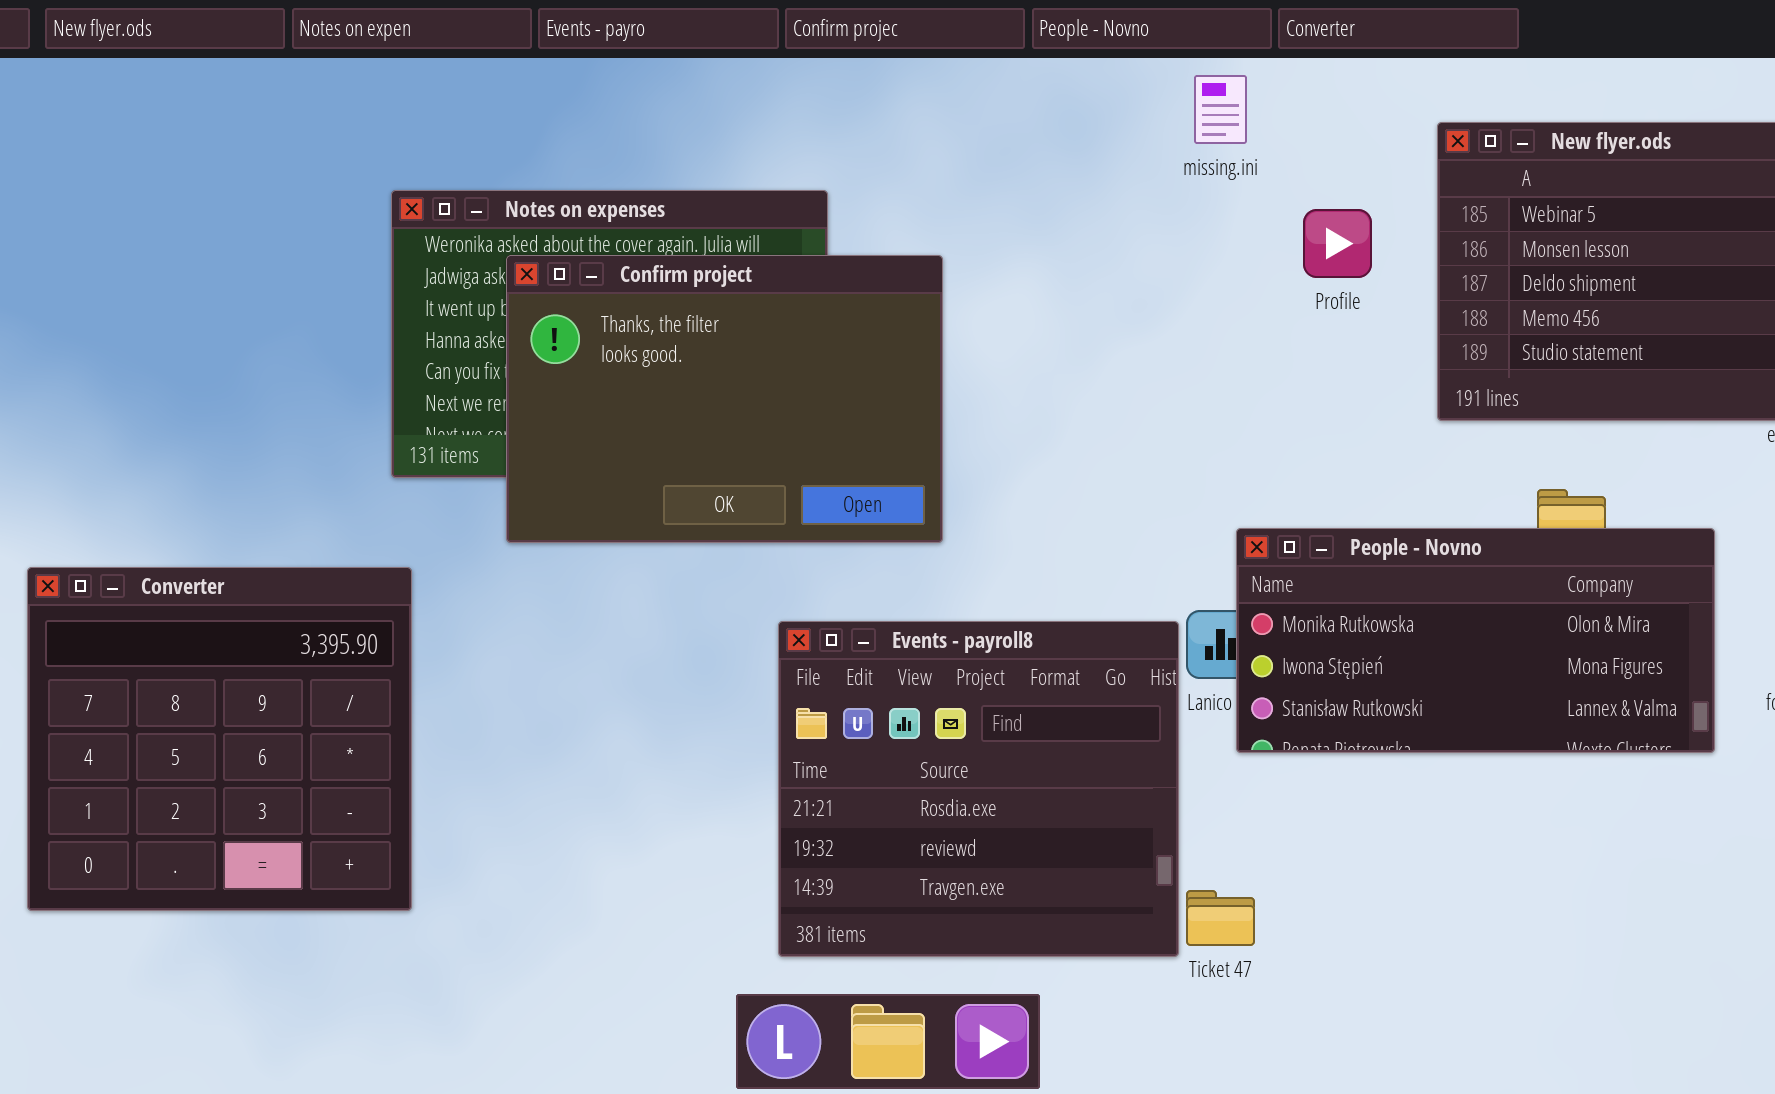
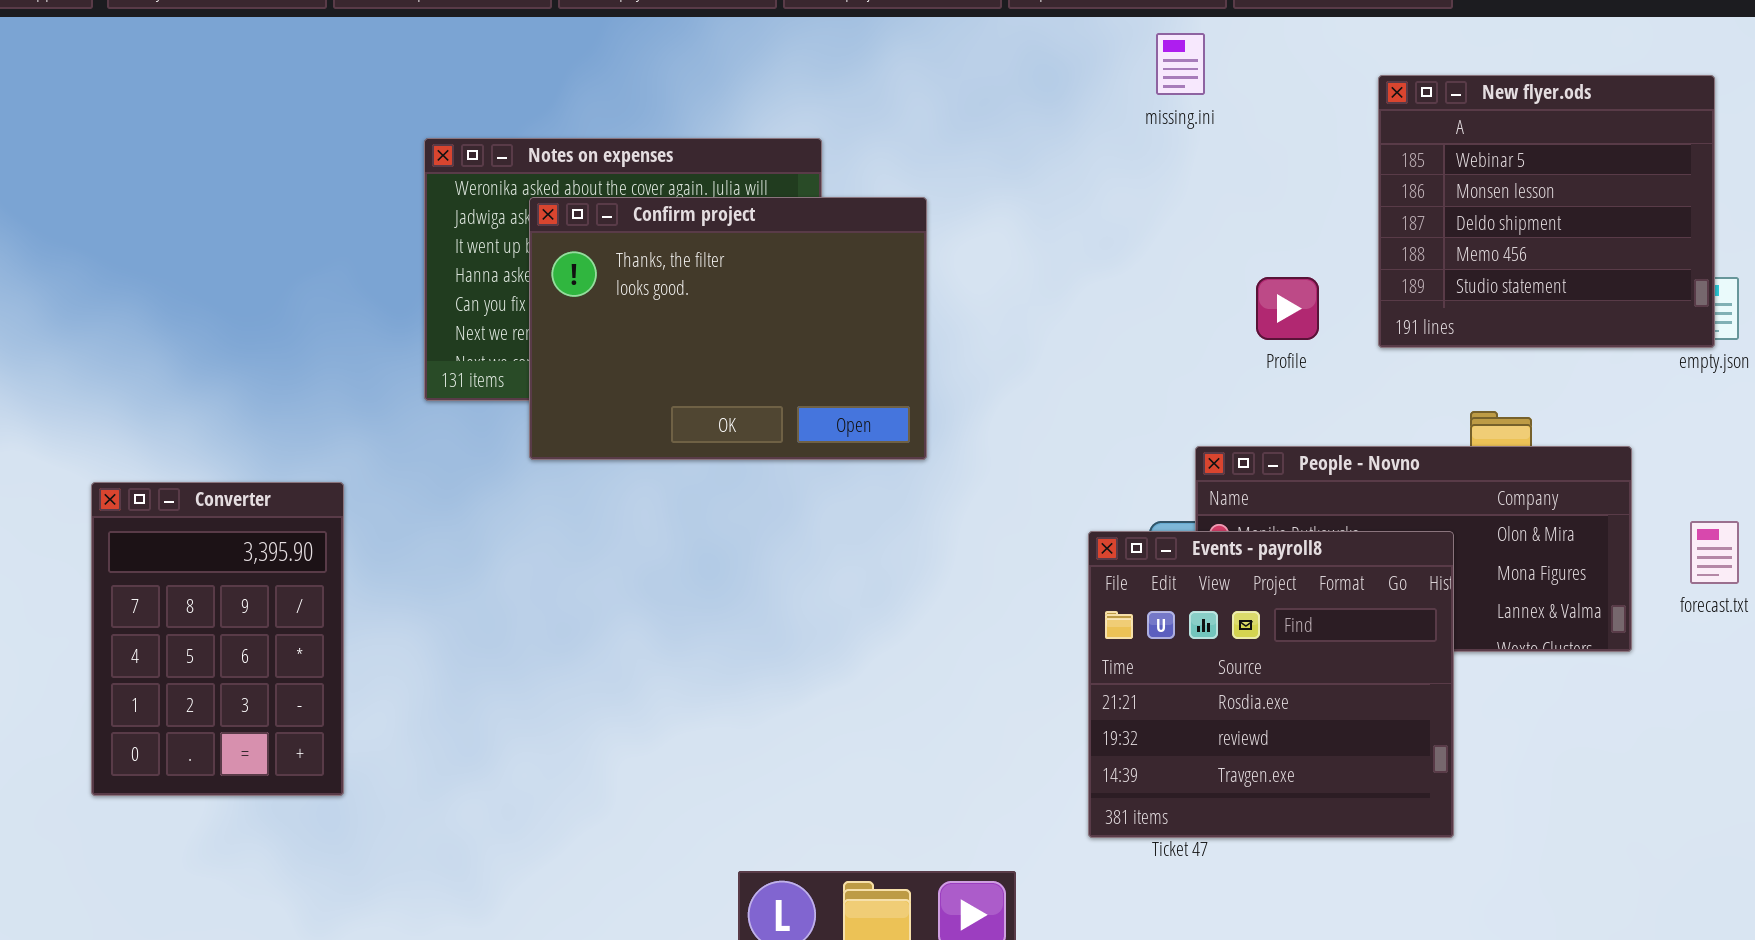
Profile: [1303,209,1372,278] -> [1256,277,1319,340], moved
Converter: [27,567,412,911] -> [91,482,344,796], resized
Events - payroll8: [778,621,1179,957] -> [1088,531,1454,838], moved

